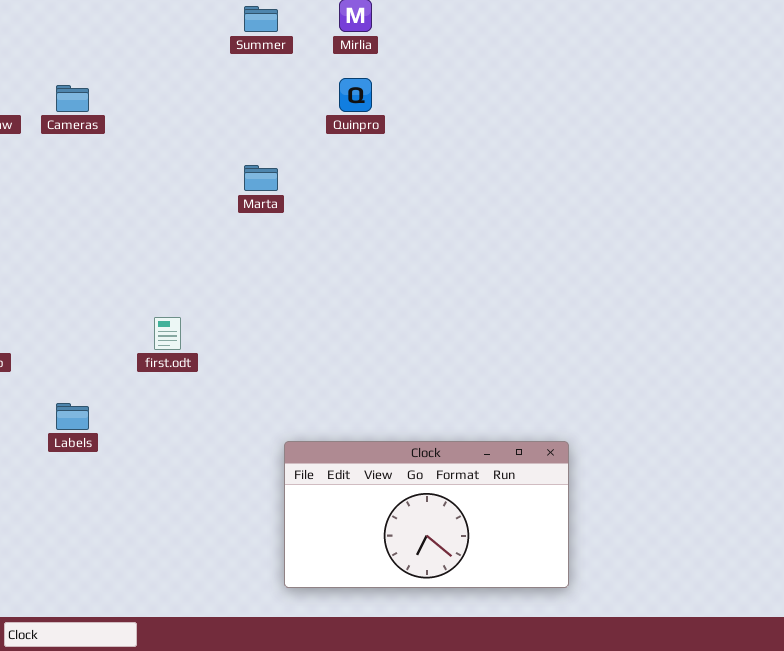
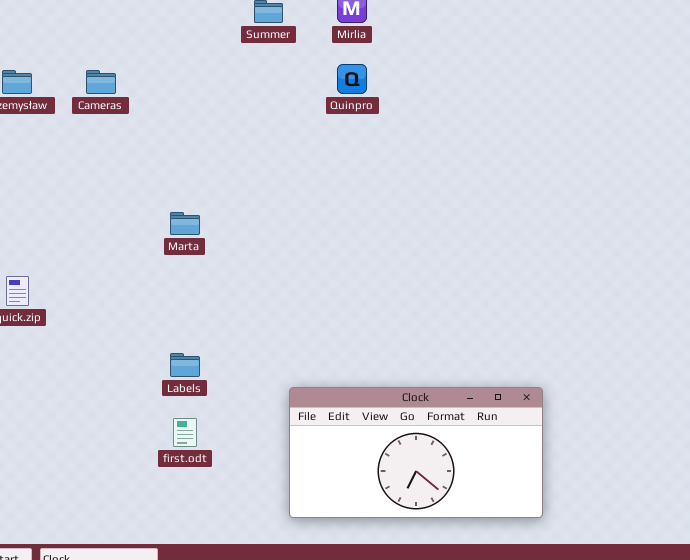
Marta: [244,165,278,191] -> [170,212,200,235], moved
first.odt: [154,317,181,350] -> [173,418,197,447], moved
Labels: [56,403,89,430] -> [170,353,200,377], moved

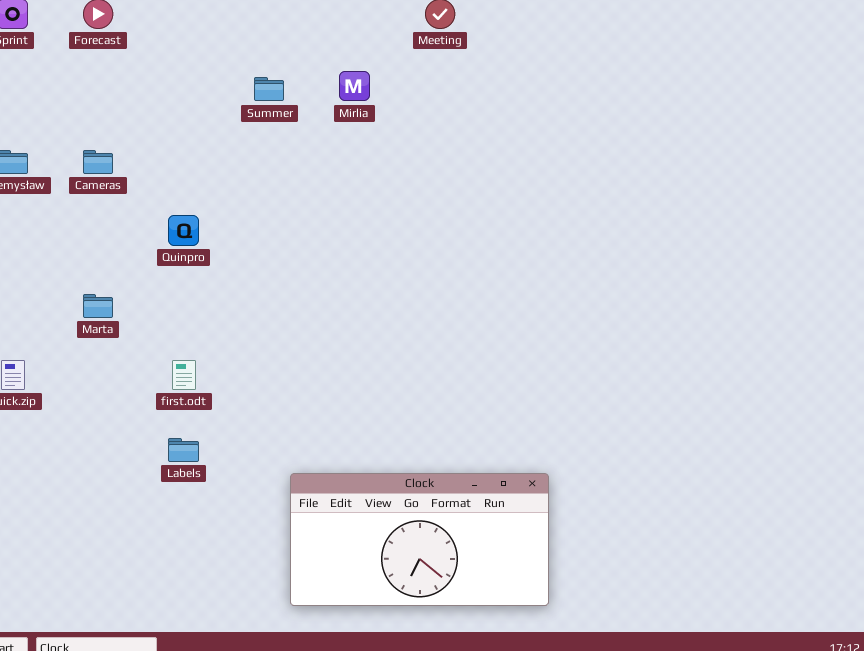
Quinpro: [337,64,367,94] -> [168,215,199,246], moved
Marta: [170,212,200,235] -> [83,294,113,318], moved
first.odt: [173,418,197,447] -> [172,360,196,390], moved

